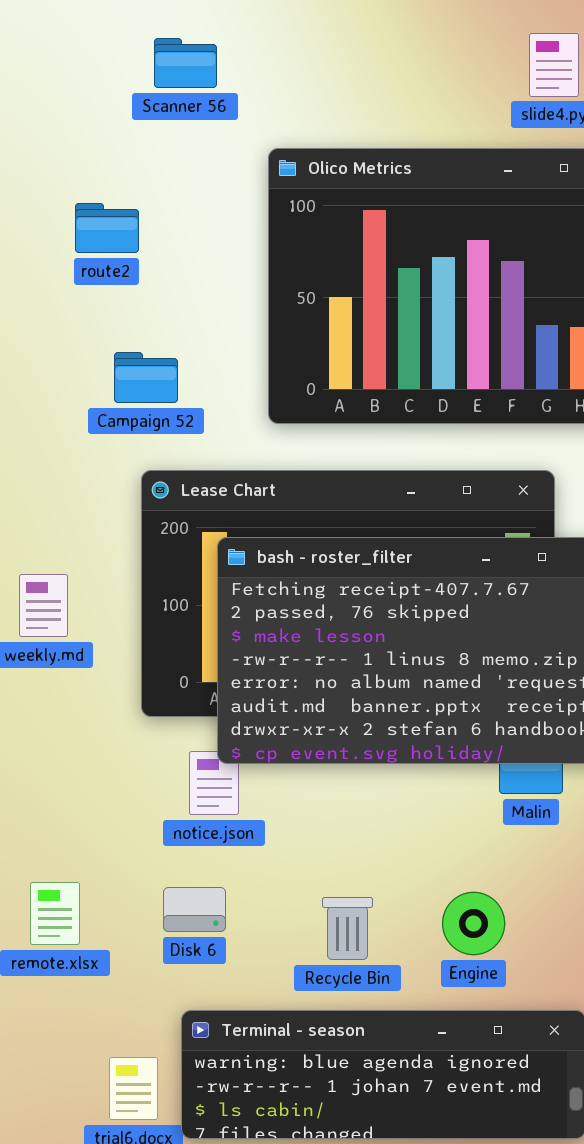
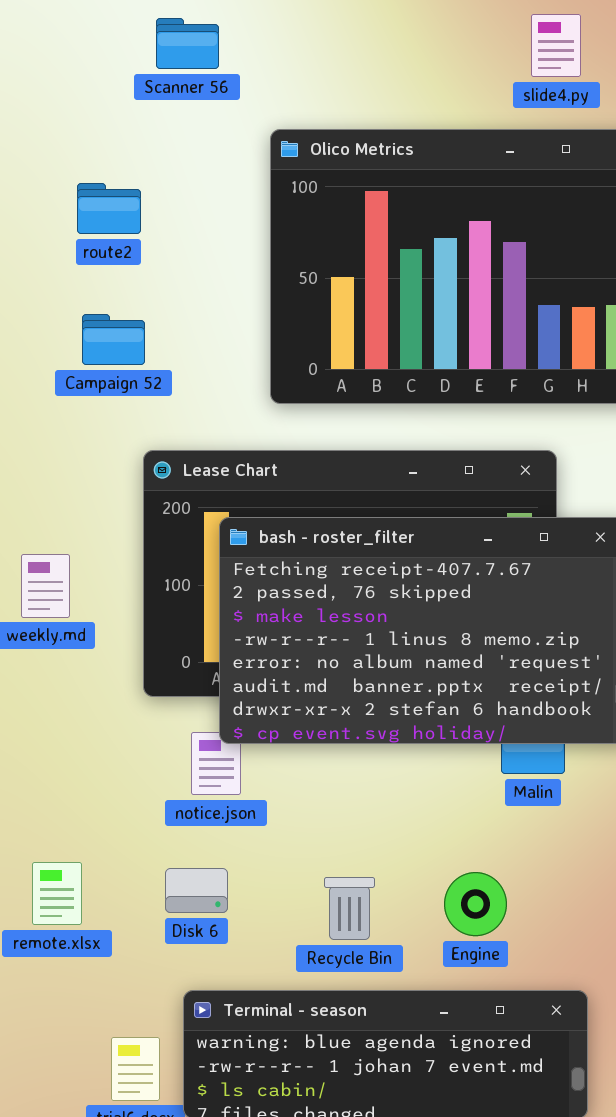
Campaign 52: [114,352,178,403] -> [82,314,145,365], moved

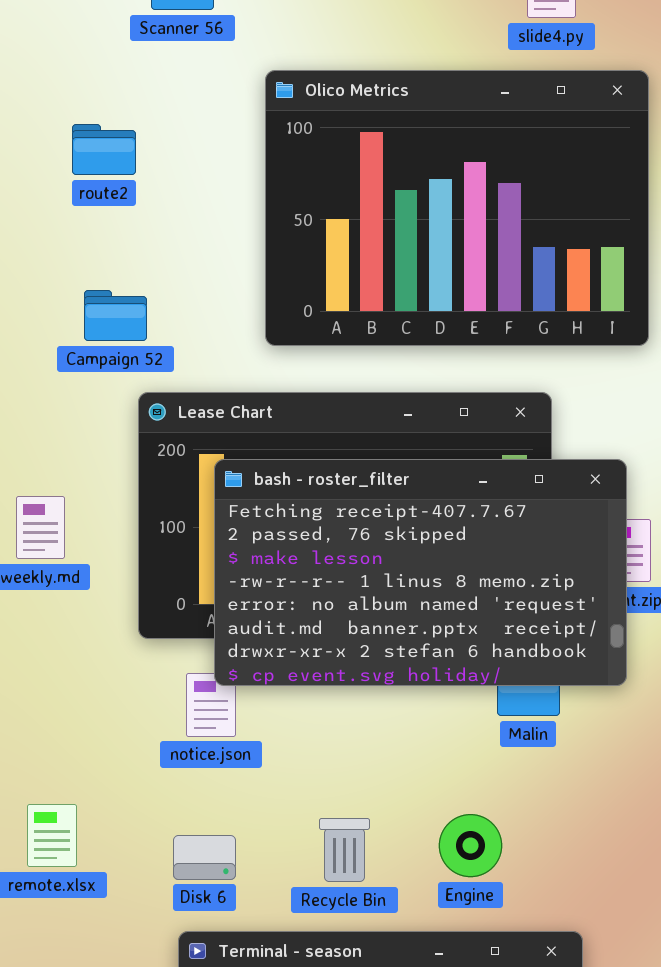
Campaign 52: [82,314,145,365] -> [84,290,147,341], moved
Disk 6: [165,868,228,913] -> [173,835,236,880], moved

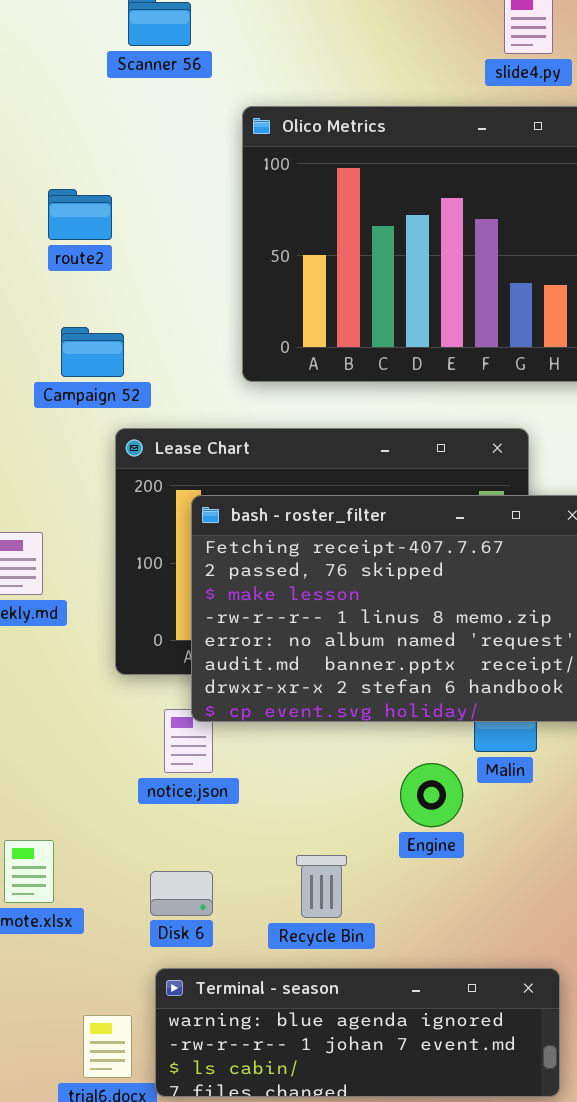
route2: [72,124,136,175] -> [48,189,112,240], moved
Engine: [439,814,502,877] -> [400,763,463,827], moved

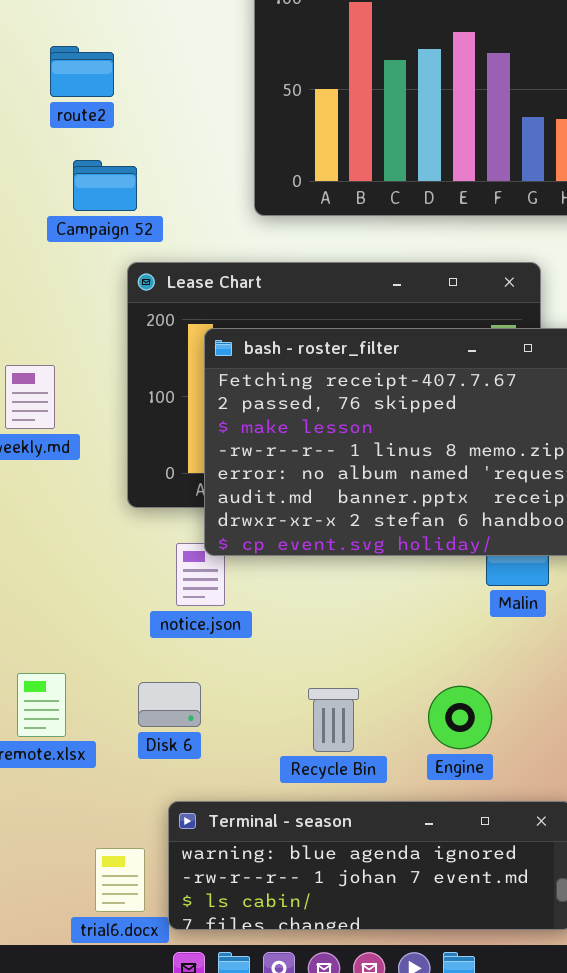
route2: [48,189,112,240] -> [50,46,114,97], moved
Engine: [400,763,463,827] -> [428,686,492,749], moved
Disk 6: [150,871,213,916] -> [138,682,201,727], moved

